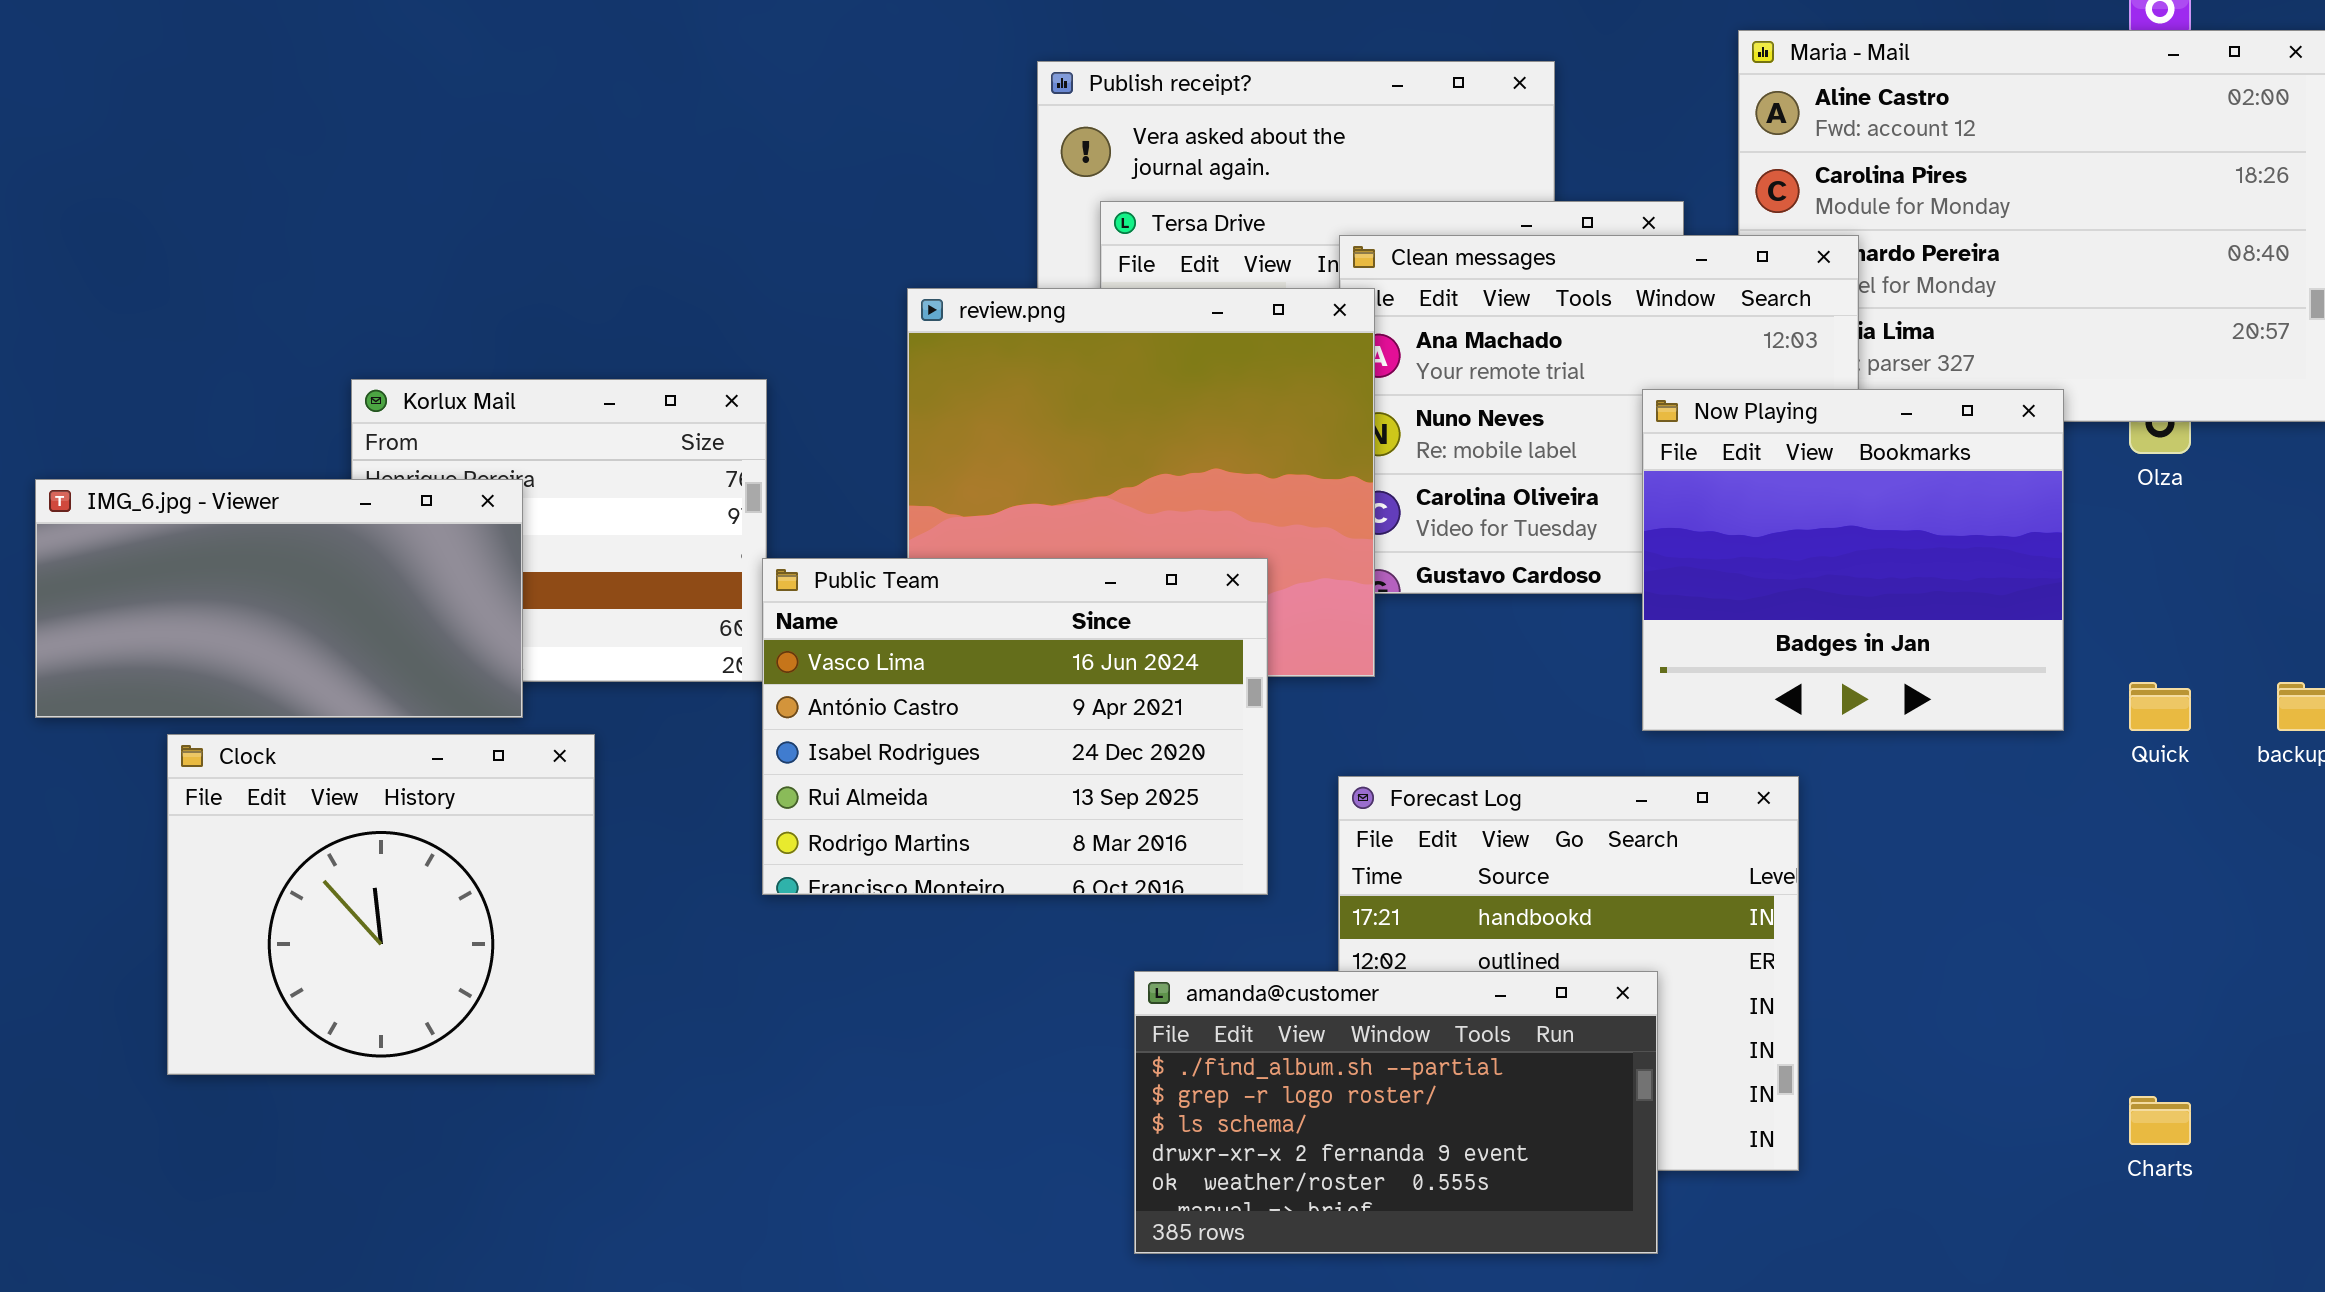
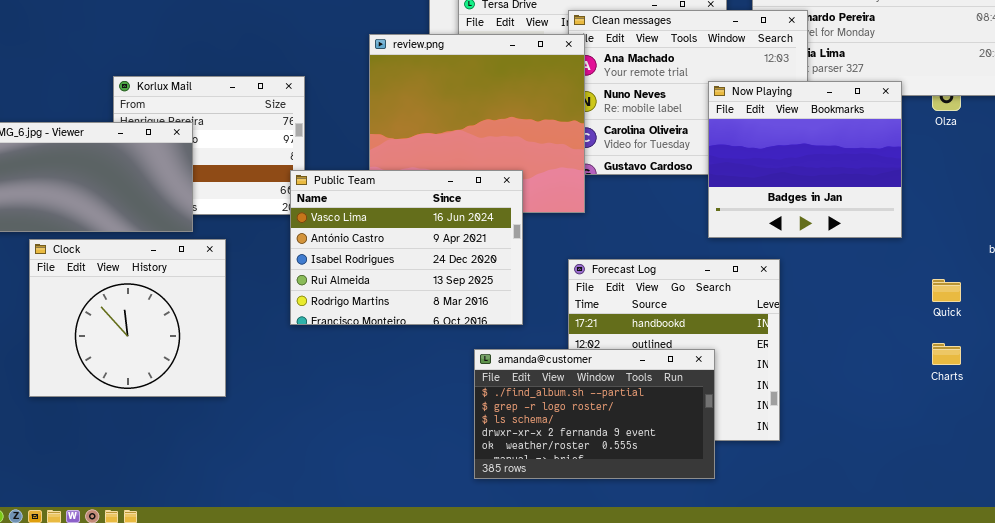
Public Team: [762,558,1268,895] -> [290,170,523,325], moved
Quick: [2129,682,2191,731] -> [932,279,961,302], moved
Charts: [2129,1096,2191,1145] -> [932,343,961,365], moved

